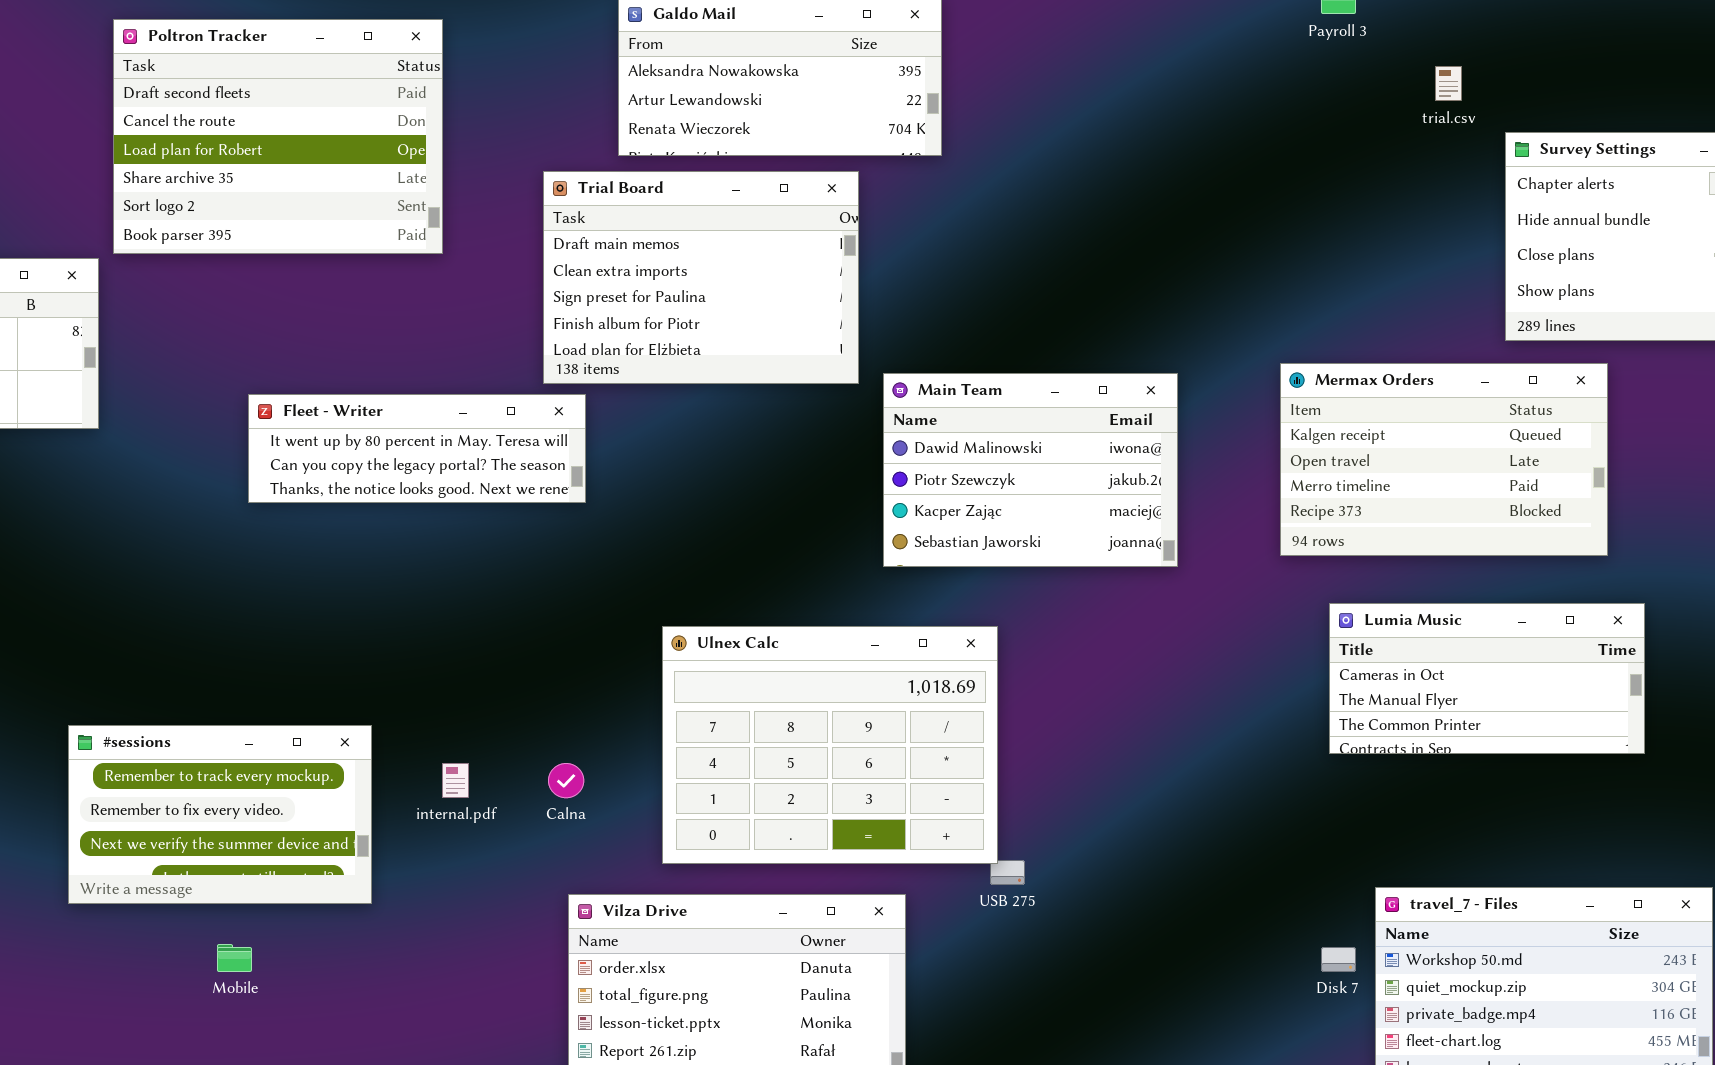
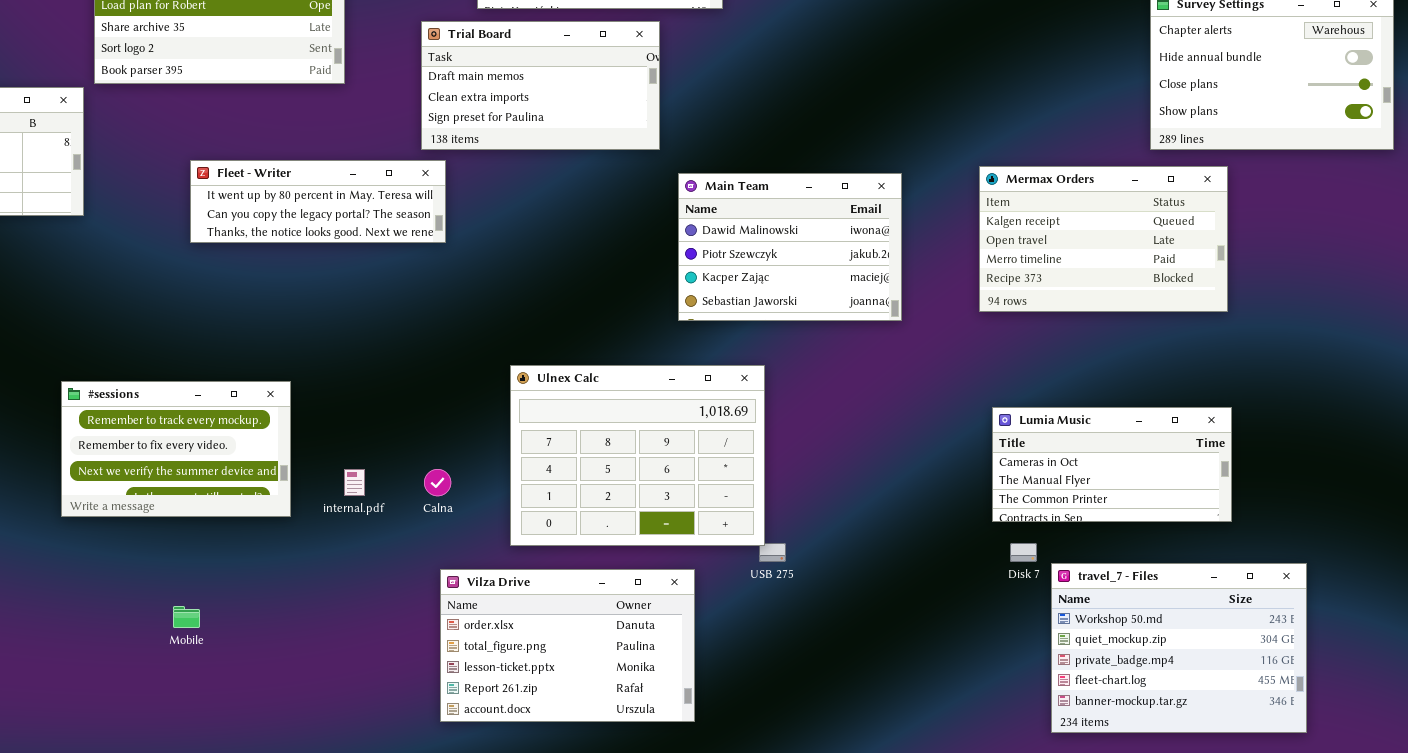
Trial Board: [543,171,859,384] -> [421,21,660,150], resized
Fleet - Writer: [248,394,586,503] -> [190,160,446,243], moved
Lumia Music: [1329,603,1645,754] -> [992,407,1232,522], moved
#sessions: [68,725,372,904] -> [61,381,291,517], moved
Disk 7: [1321,947,1356,972] -> [1010,543,1037,562], moved

